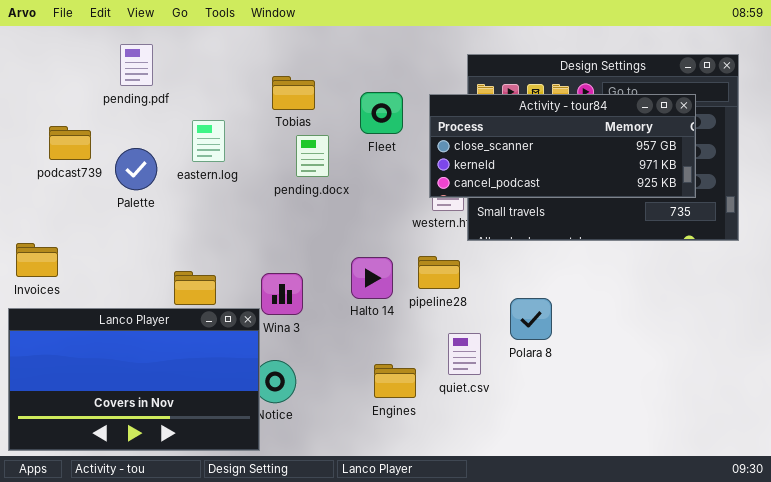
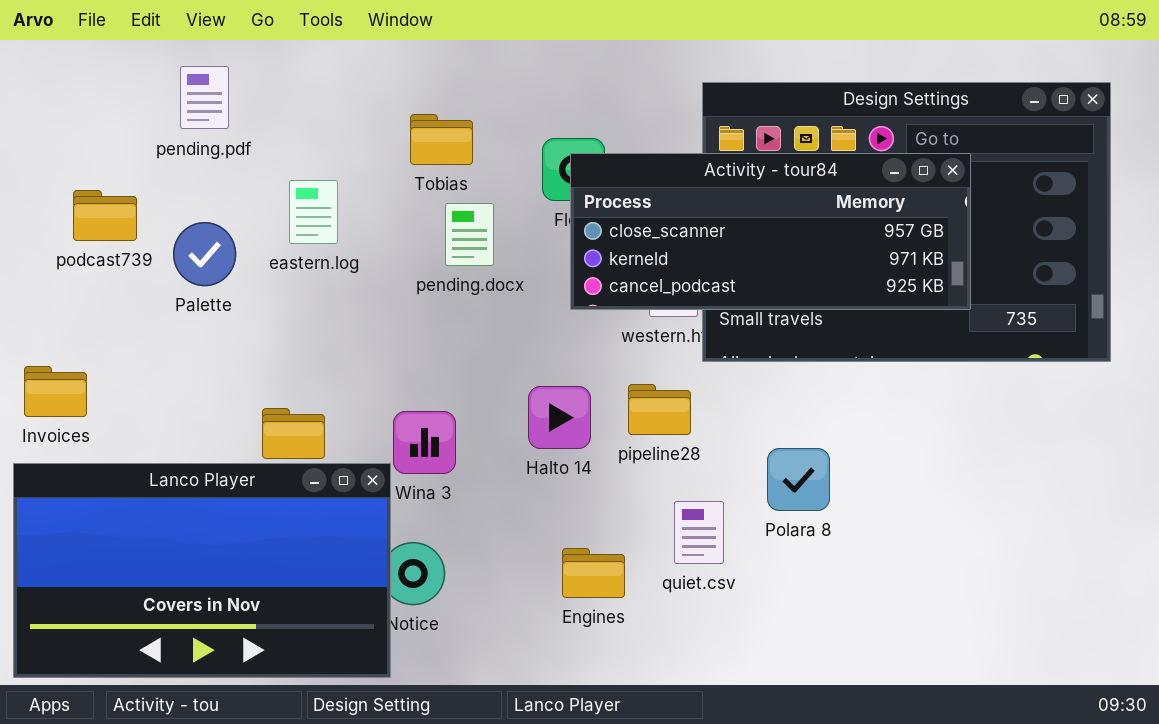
Activity - tour84: [429,94,696,198] -> [570,153,971,310], moved

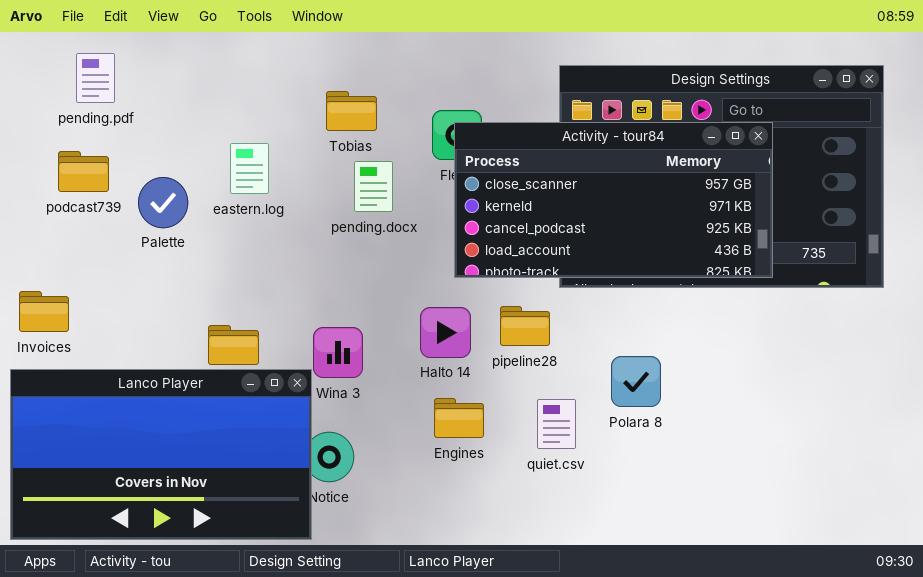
pending.pdf: [180,66,229,129] -> [76,53,115,103], moved
Activity - tour84: [570,153,971,310] -> [454,122,773,278], resized
Engines: [562,548,625,598] -> [434,398,484,438], moved

